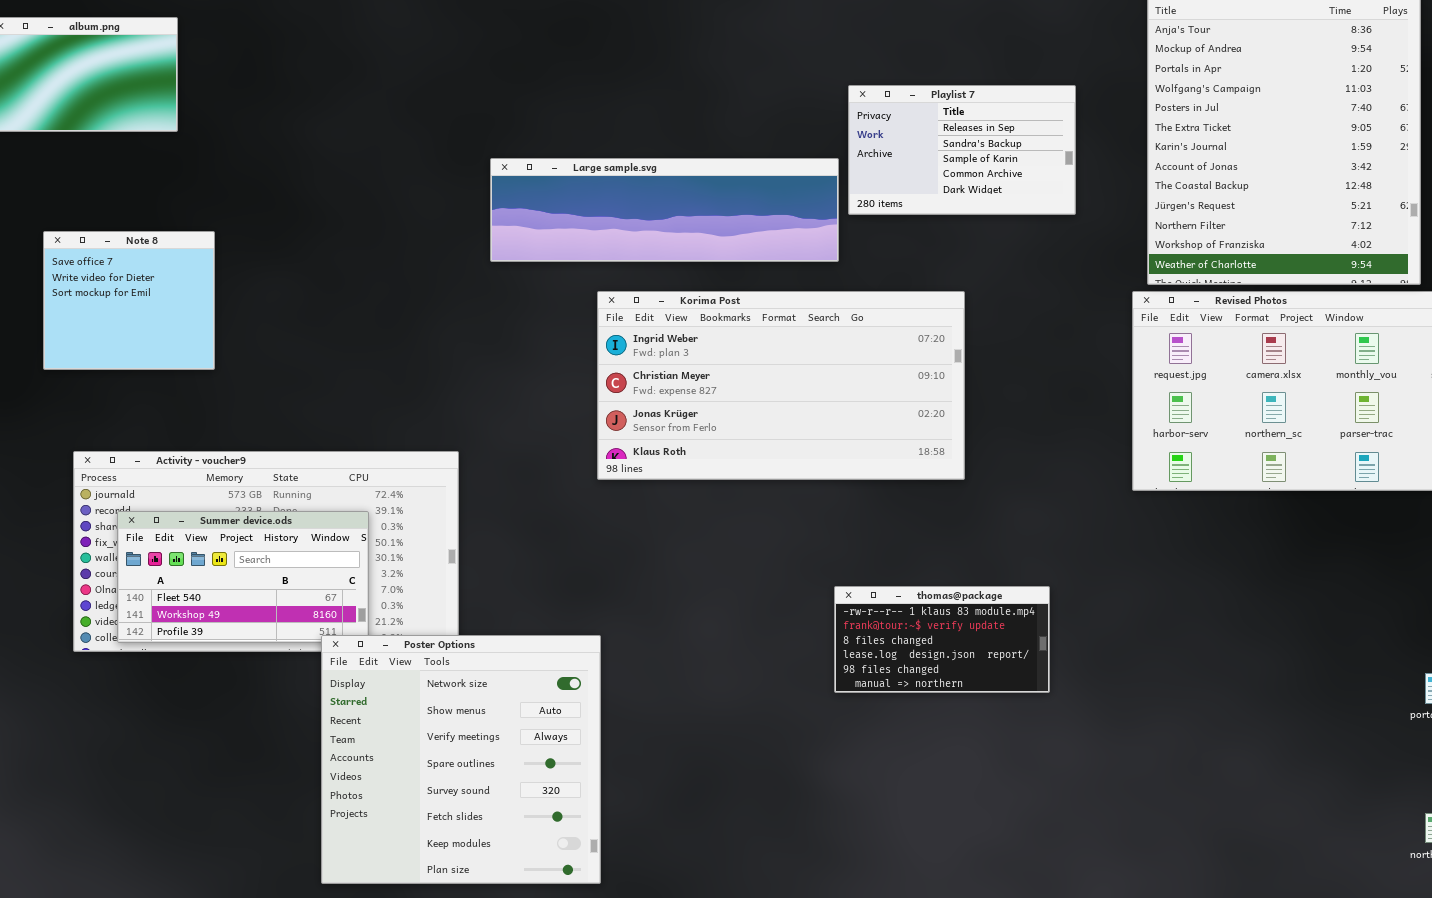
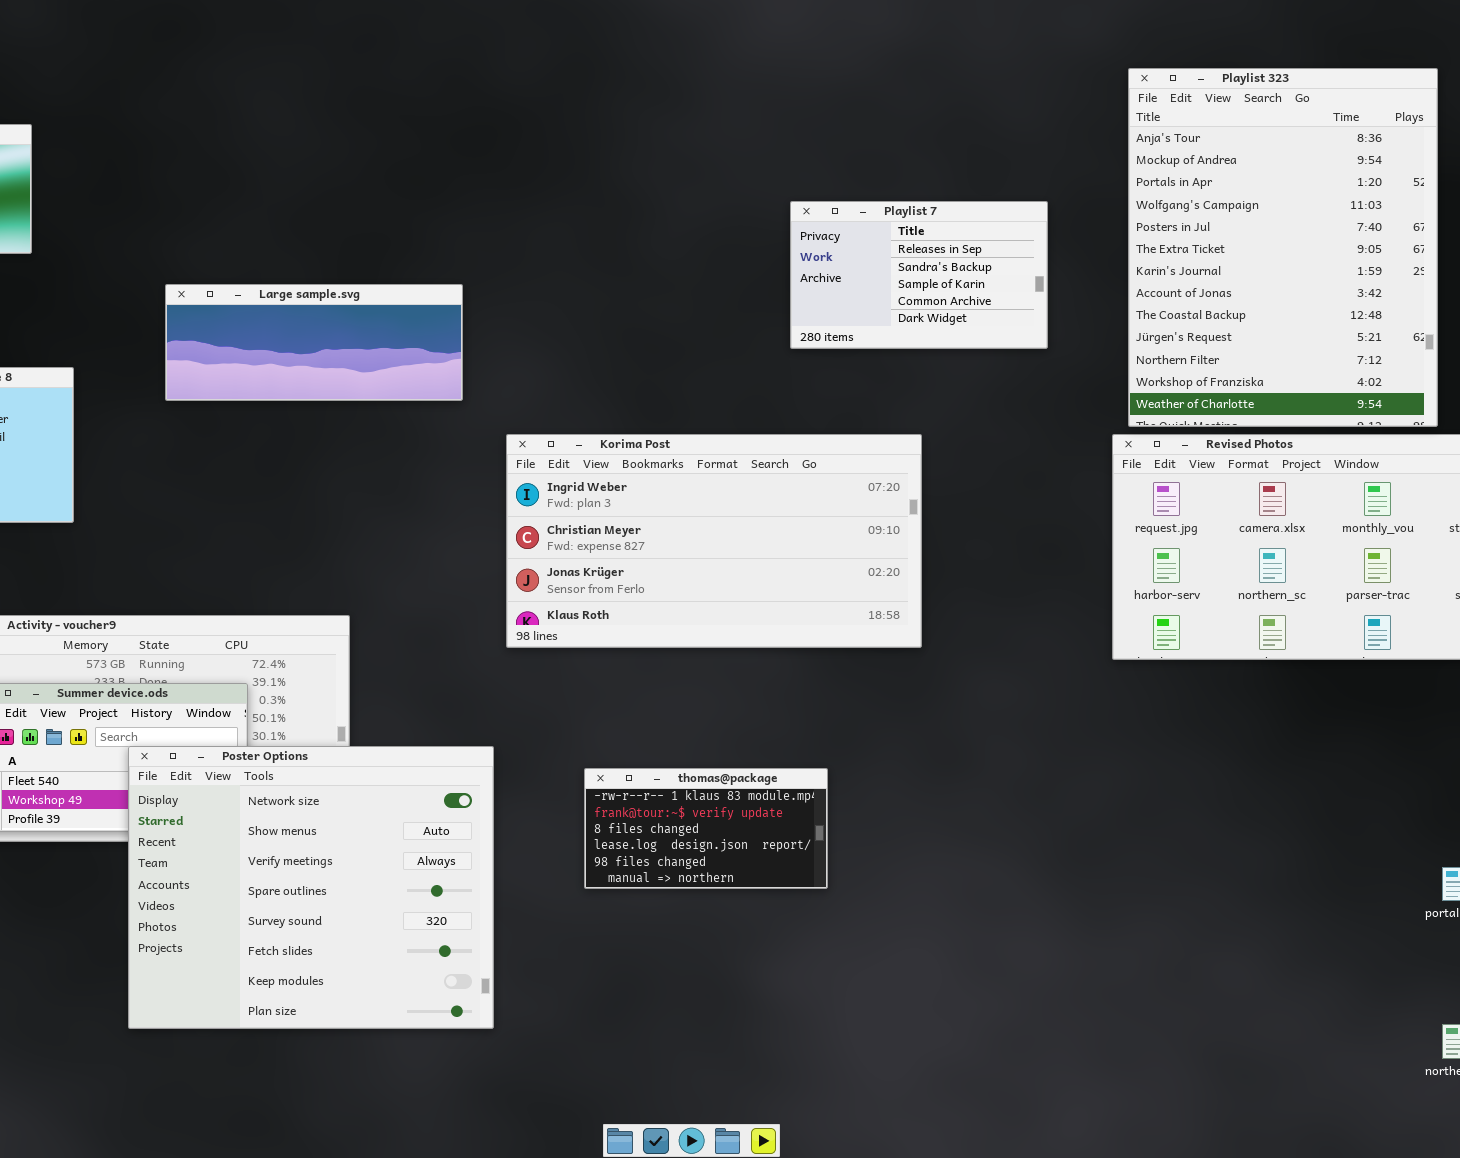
Large sample.svg: [490,158,839,262] -> [165,284,463,401], moved, resized
thomas@package: [834,586,1050,693] -> [584,768,828,889], moved
Poster Options: [321,635,601,884] -> [128,746,494,1029], moved, resized

